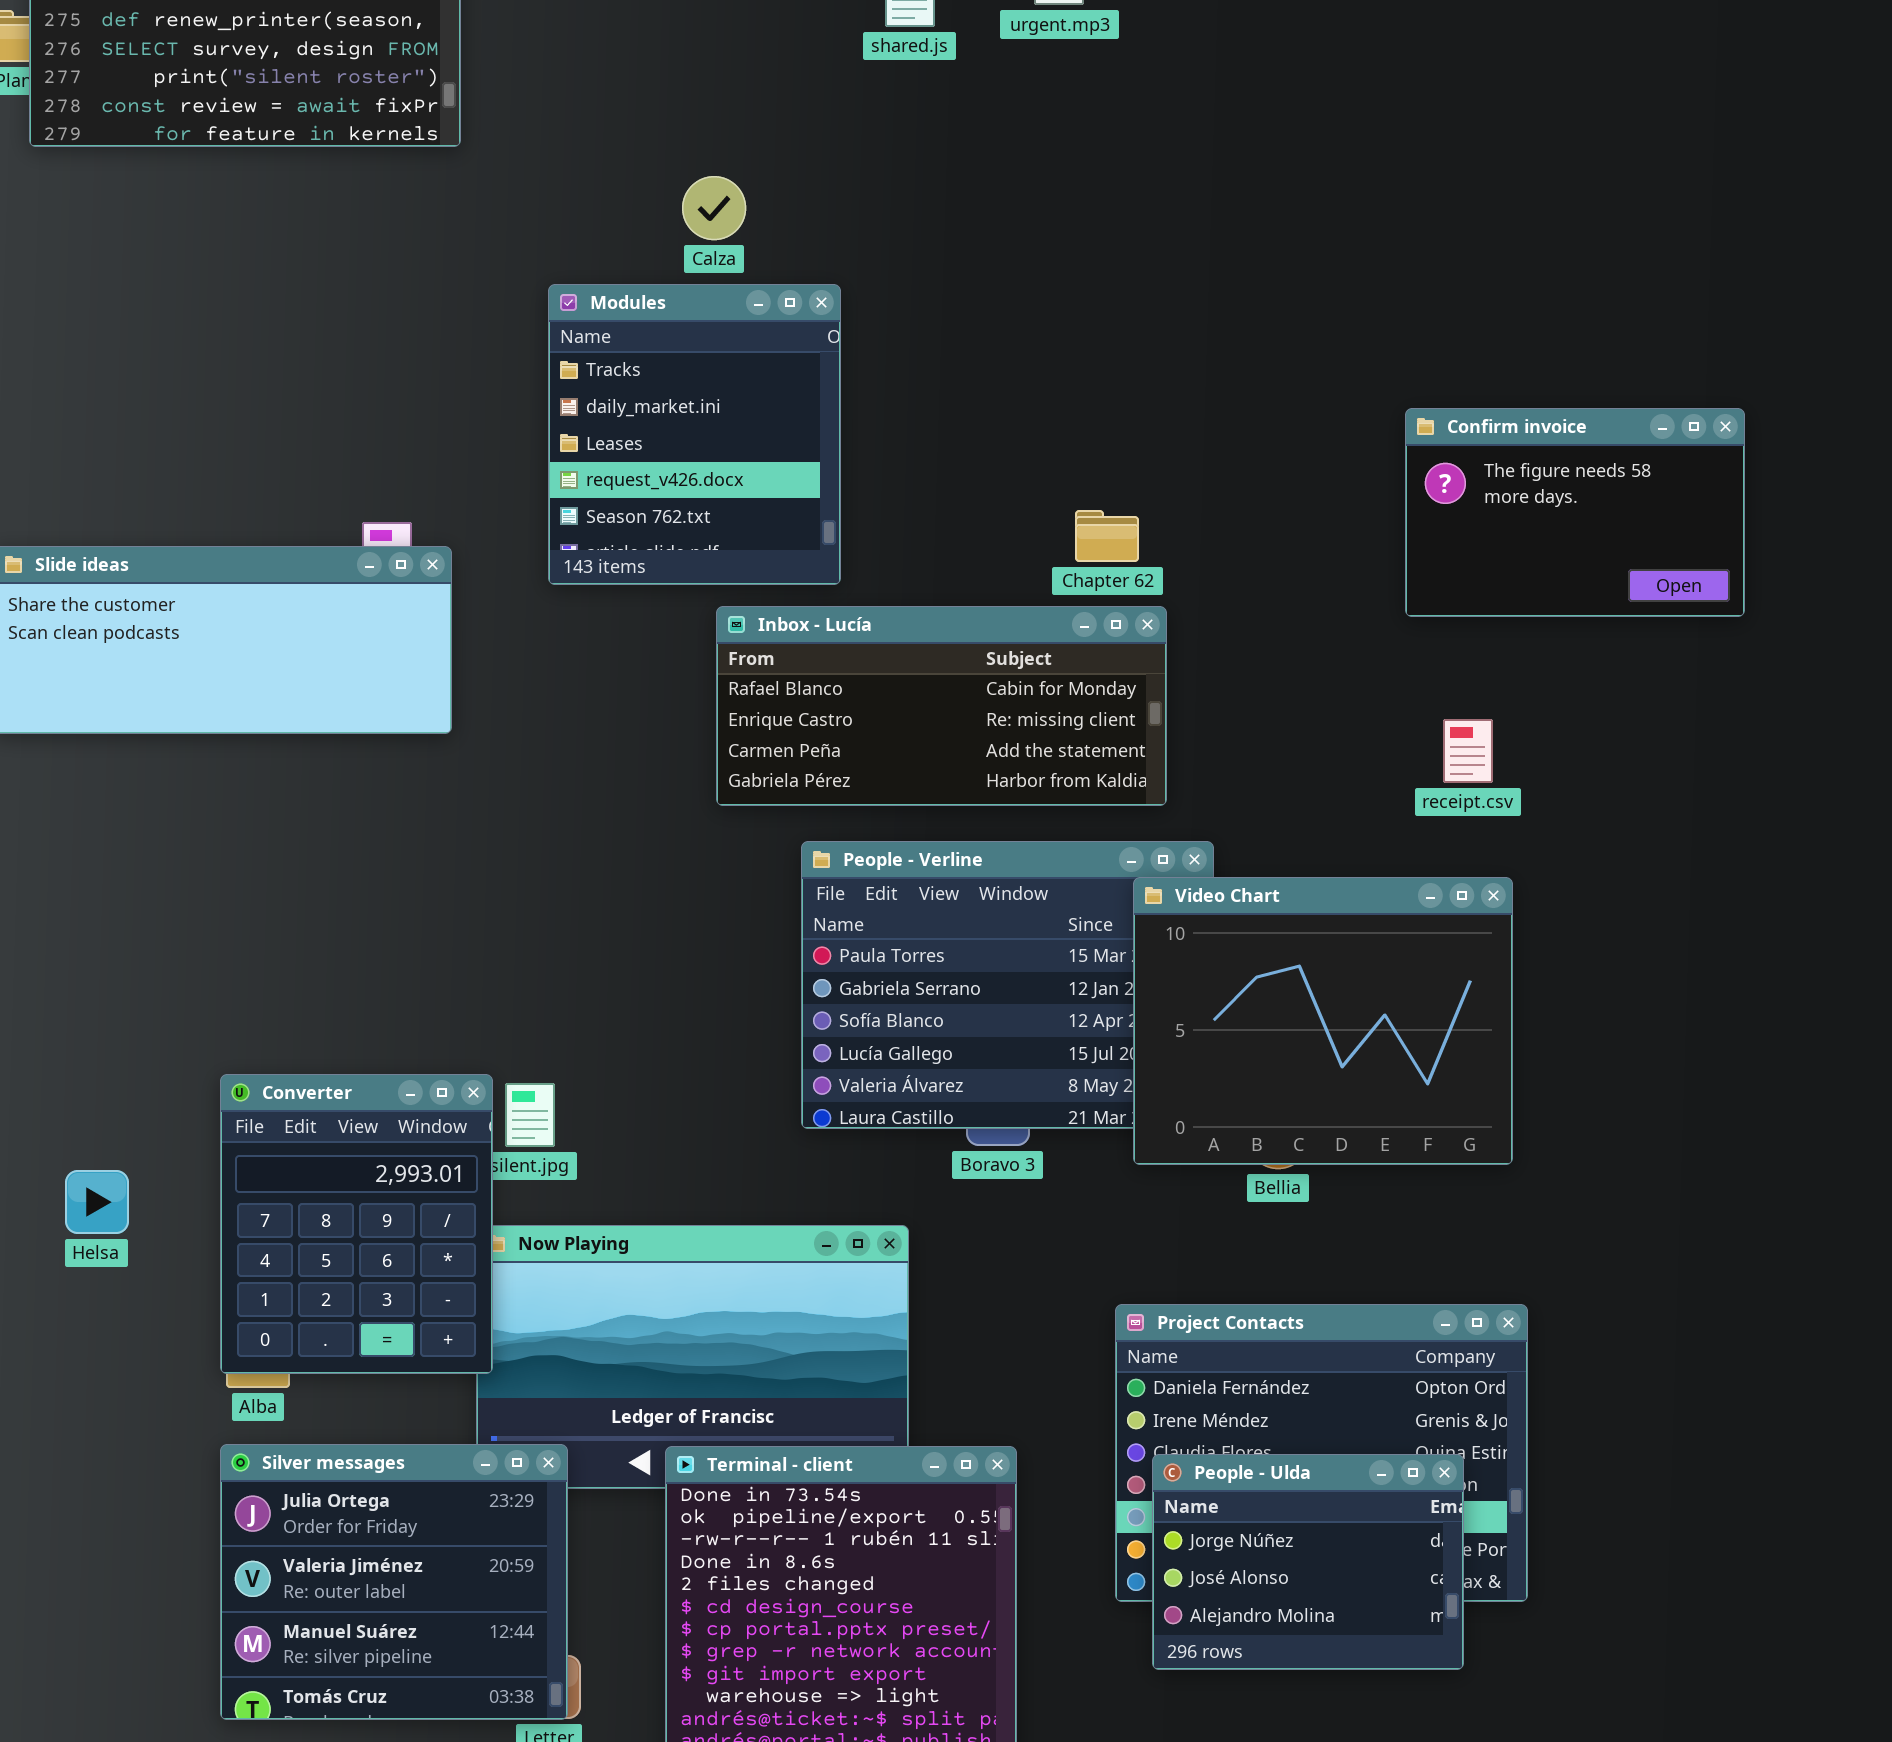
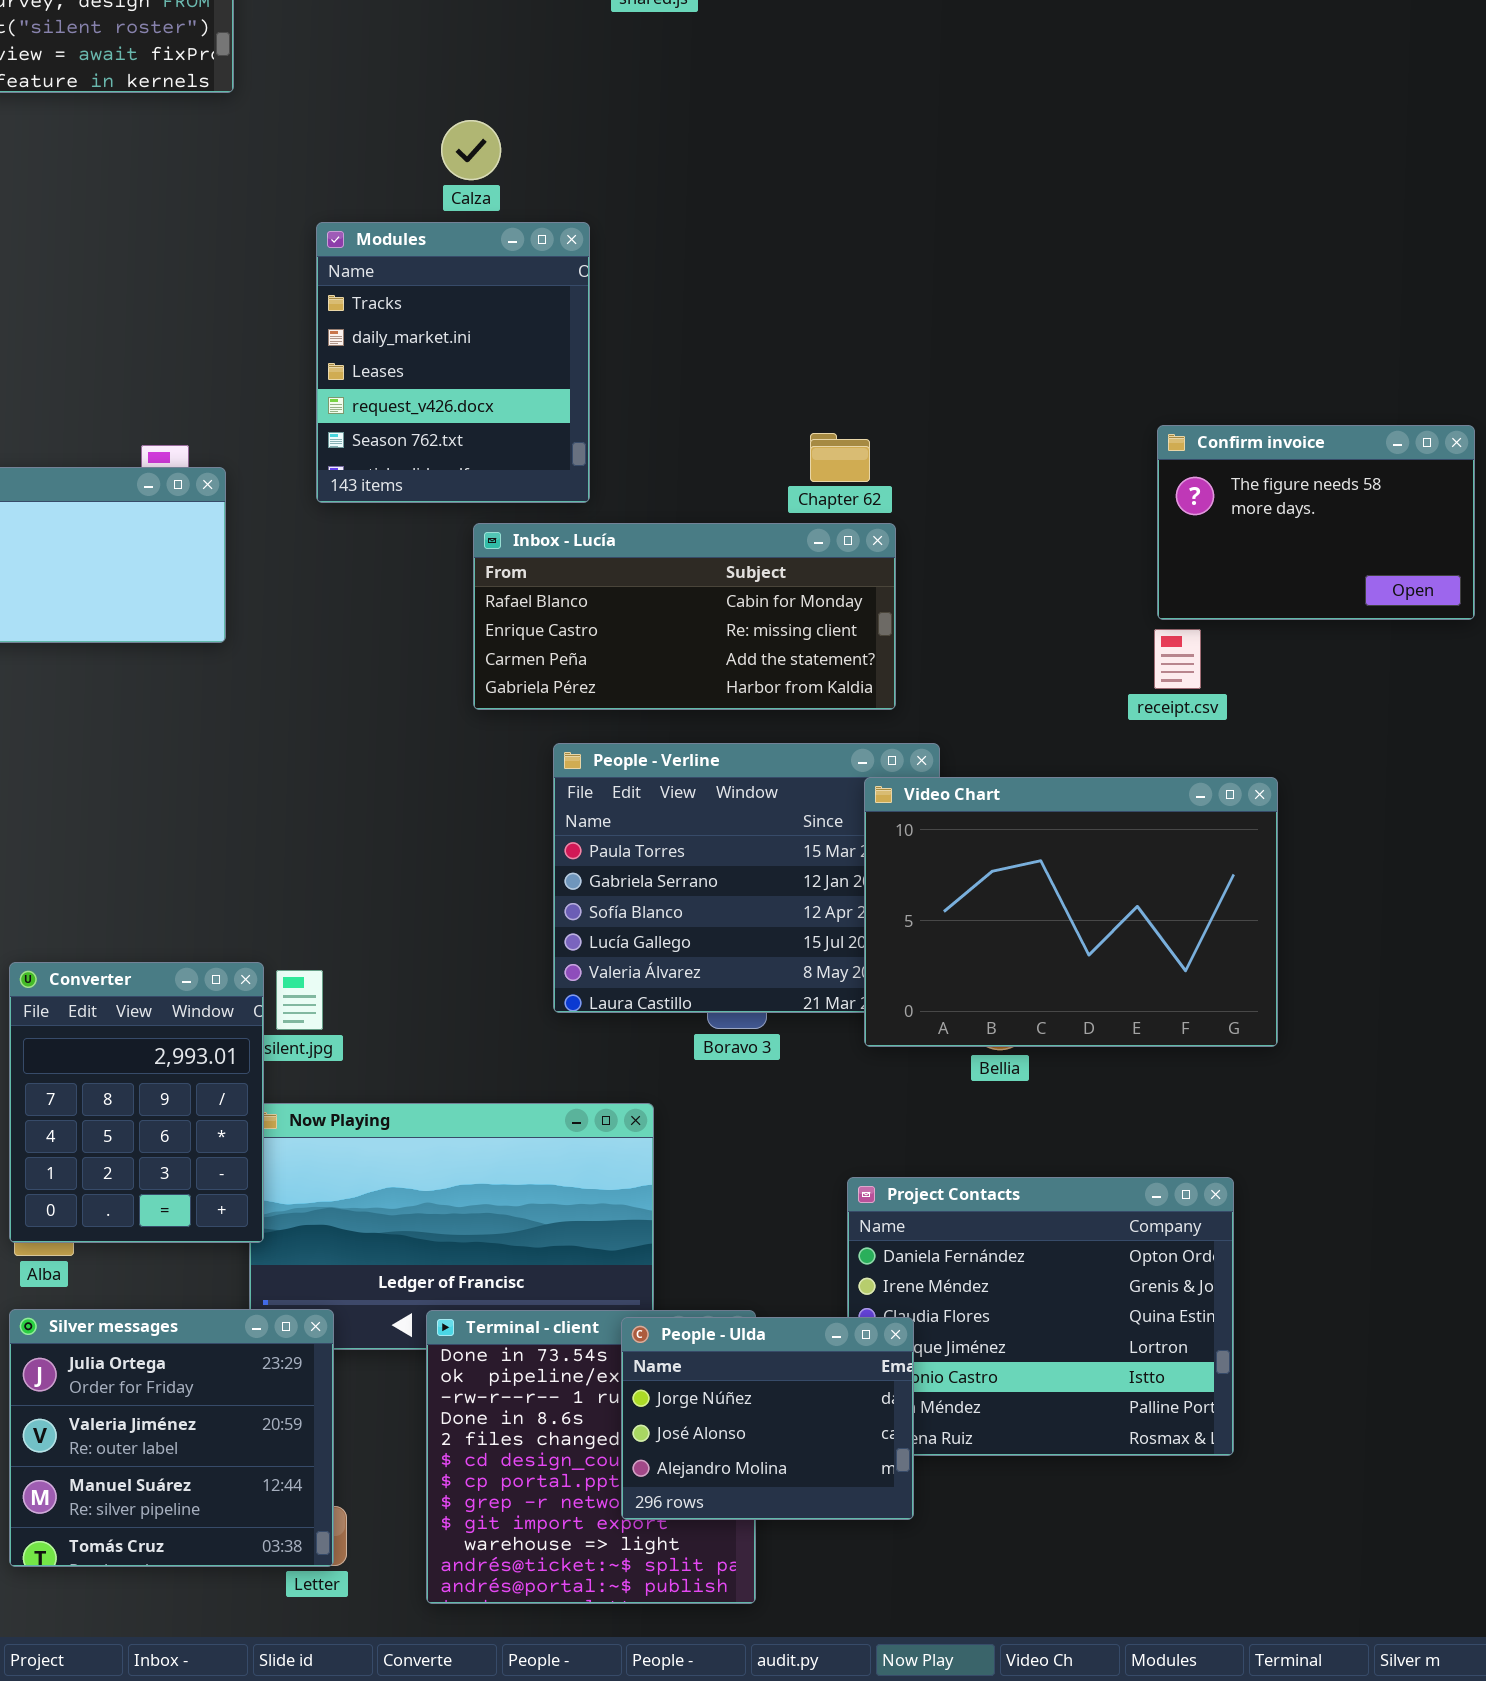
Confirm invoice: [1405,408,1745,617] -> [1157,425,1475,620], moved
Video Chart: [1133,877,1513,1165] -> [864,777,1278,1047], resized
People - Ulda: [1152,1454,1464,1670] -> [621,1317,914,1520], moved

